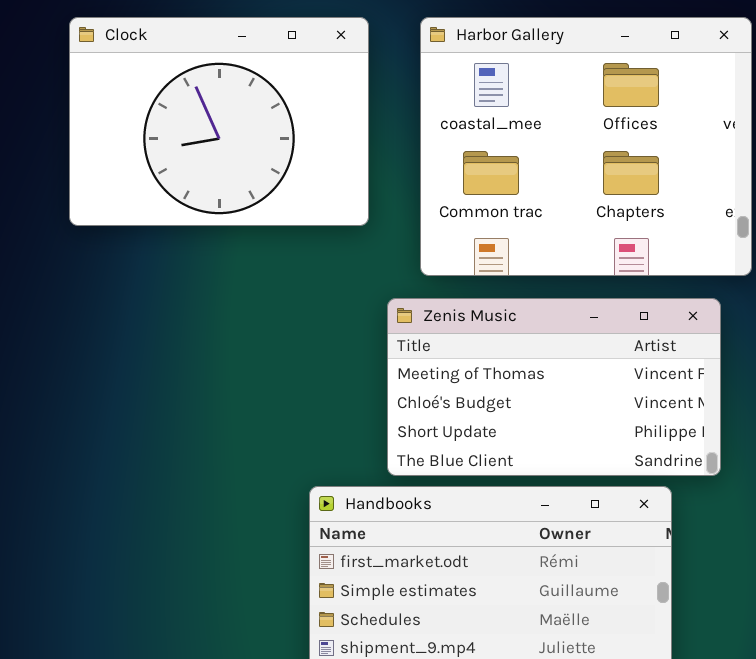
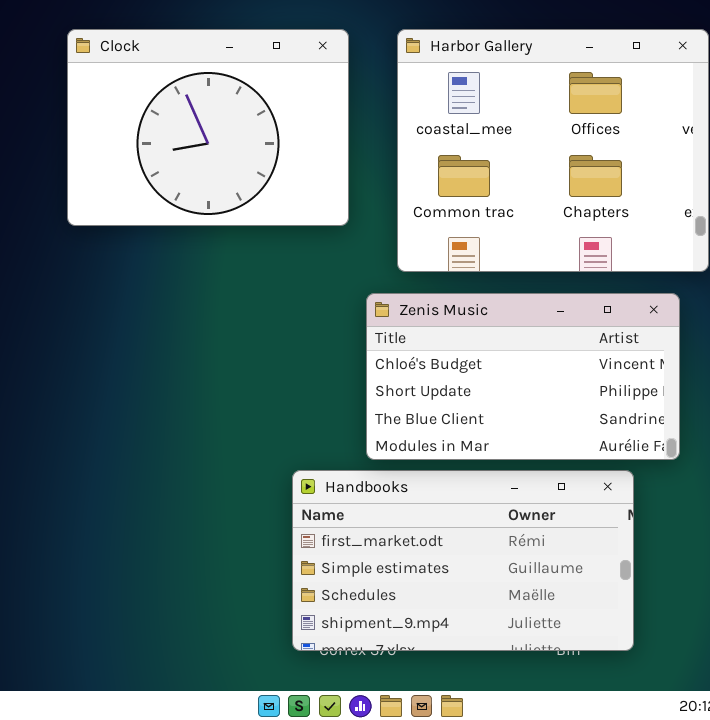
Zenis Music: [387,298,721,476] -> [366,293,680,460], scrolled down 1 row

